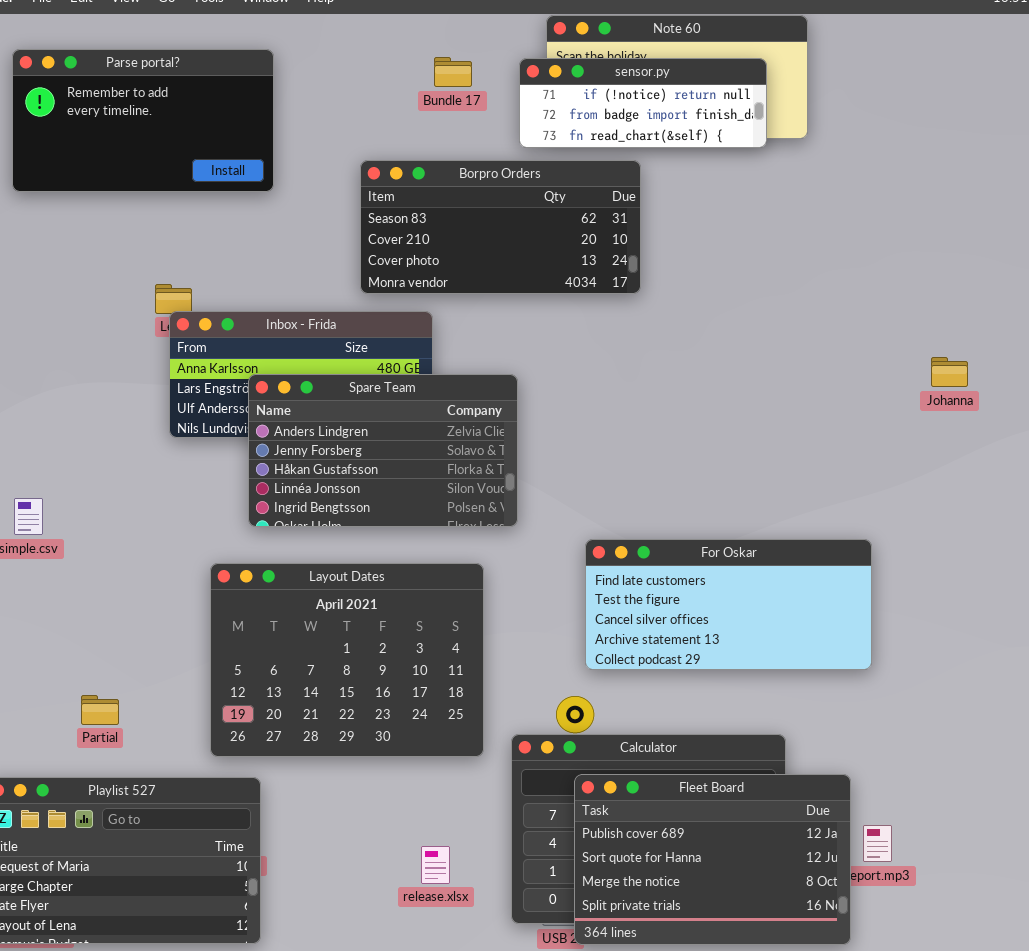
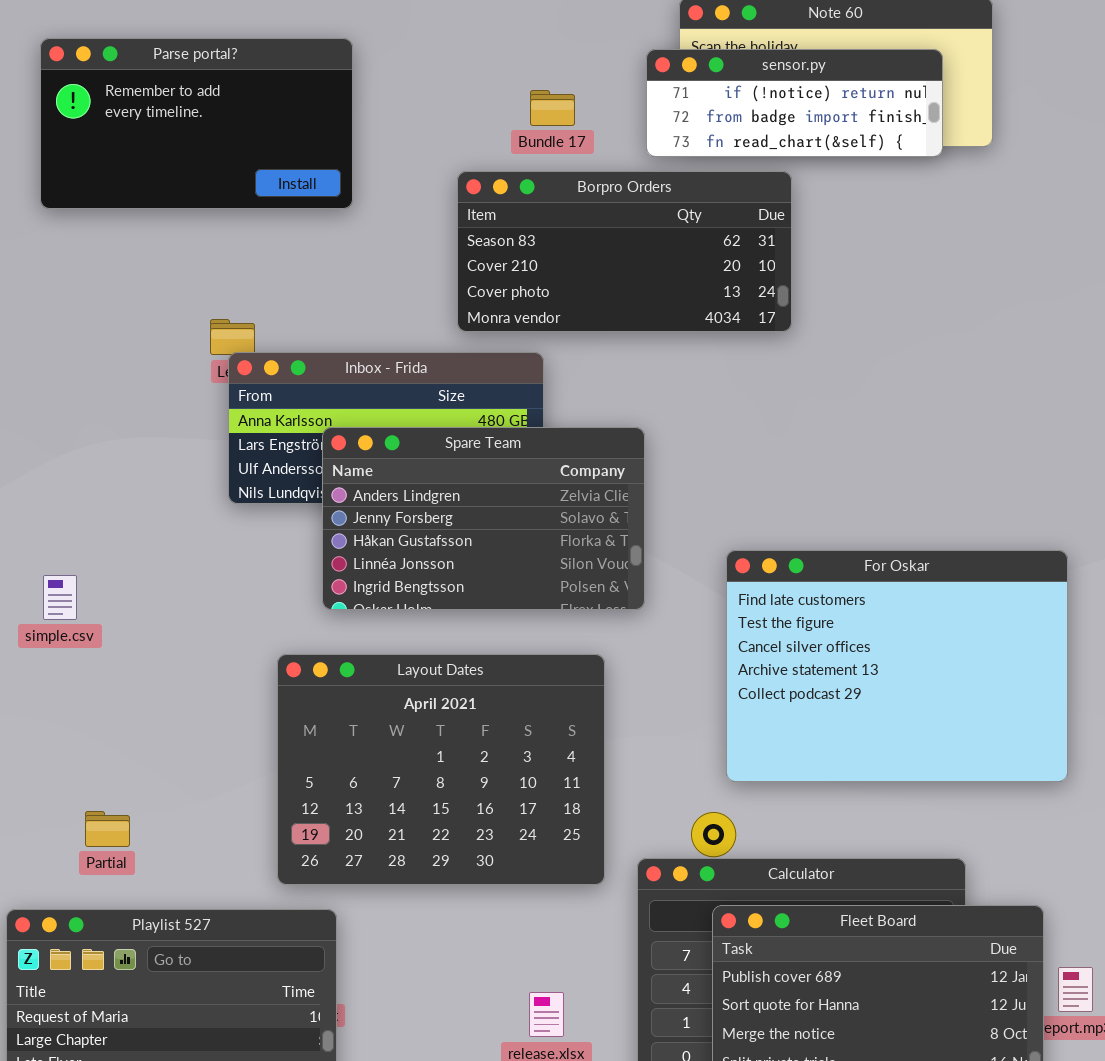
Bundle 17: [434,57,472,87] -> [530,90,575,126], moved
For Oskar: [585,539,872,670] -> [726,550,1068,782], resized
Partial: [81,695,119,725] -> [85,811,130,847], moved

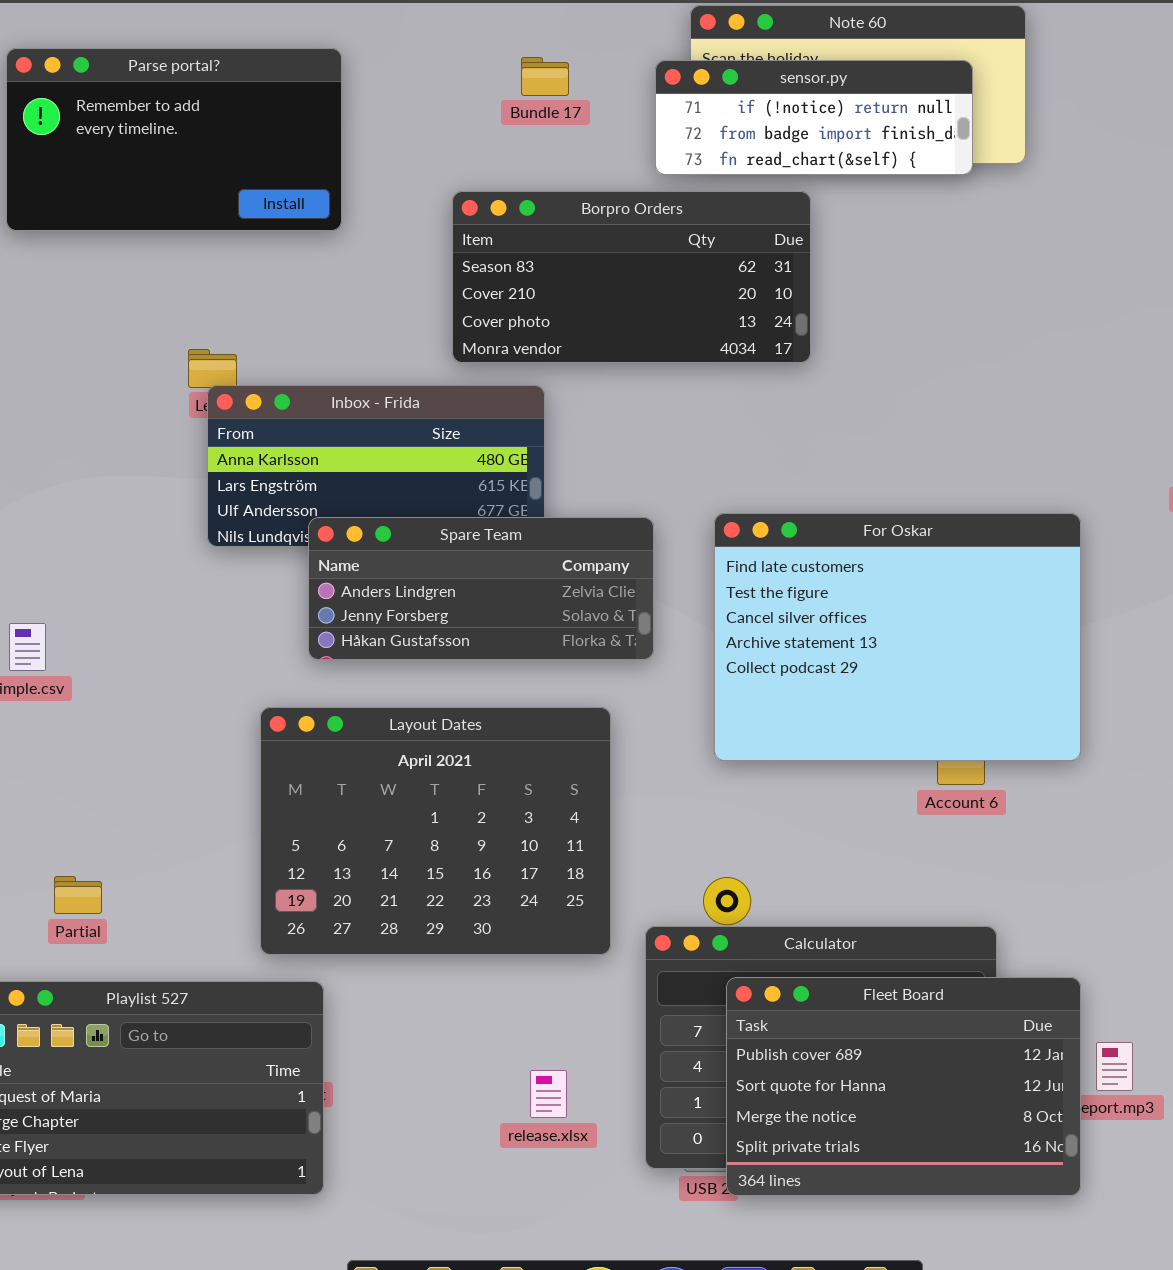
Bundle 17: [530,90,575,126] -> [521,57,569,96], moved
Spare Team: [322,427,645,610] -> [308,517,654,660], resized
For Oskar: [726,550,1068,782] -> [714,513,1081,761], moved

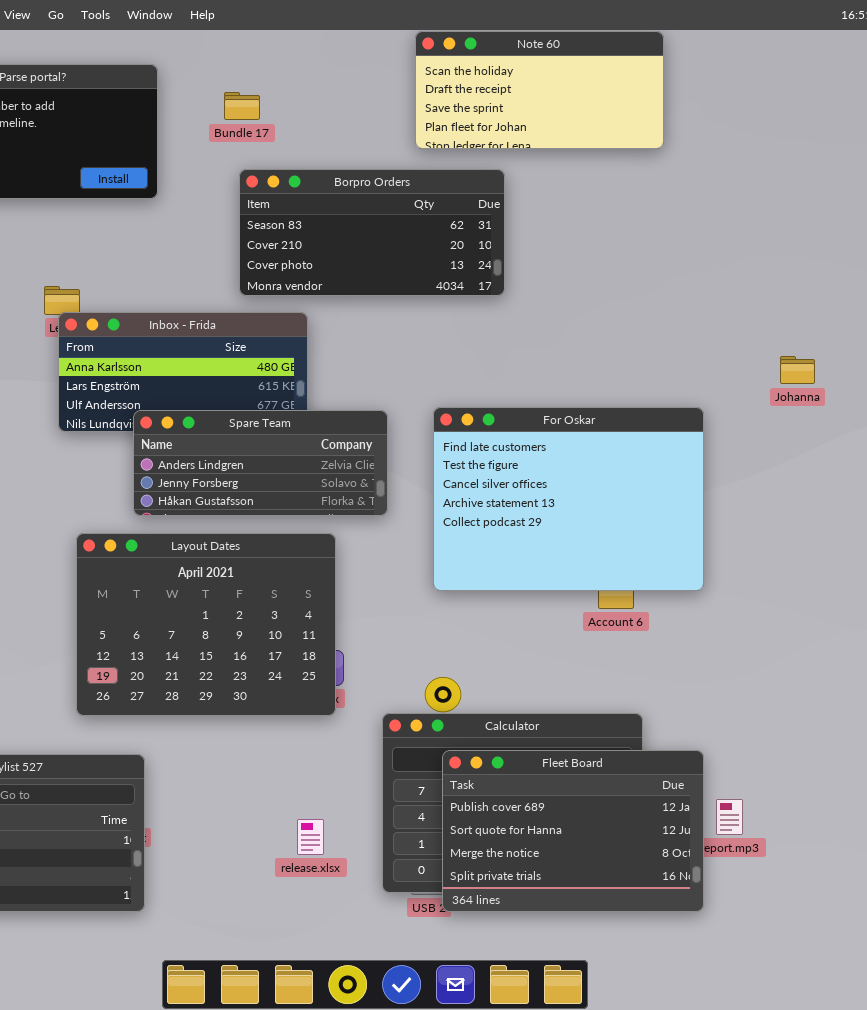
Bundle 17: [521,57,569,96] -> [224,92,260,120], moved
sensor.py: [655,60,973,175] -> none, closed
Layout Dates: [260,707,611,955] -> [76,533,336,716], moved

